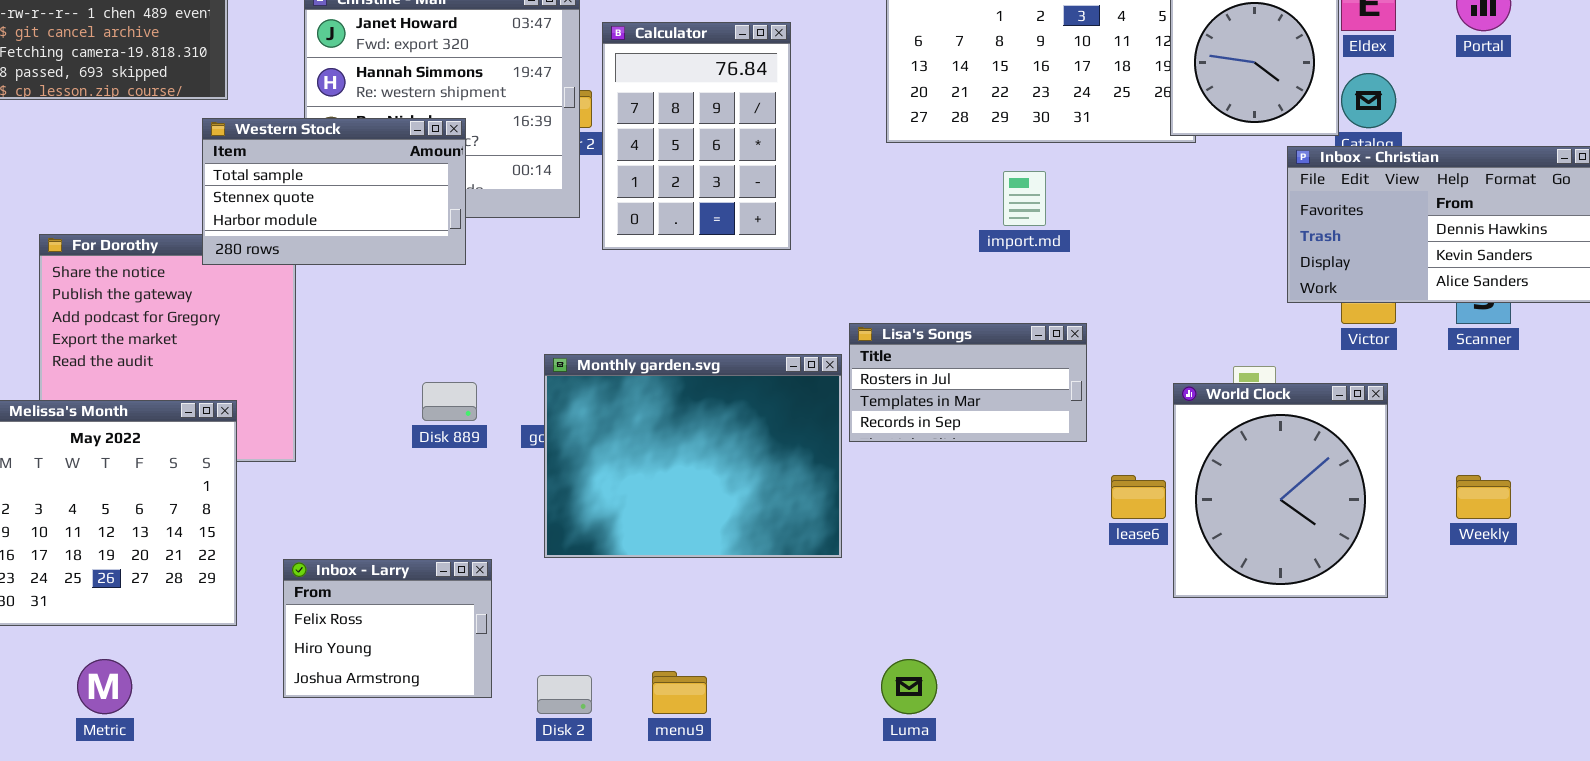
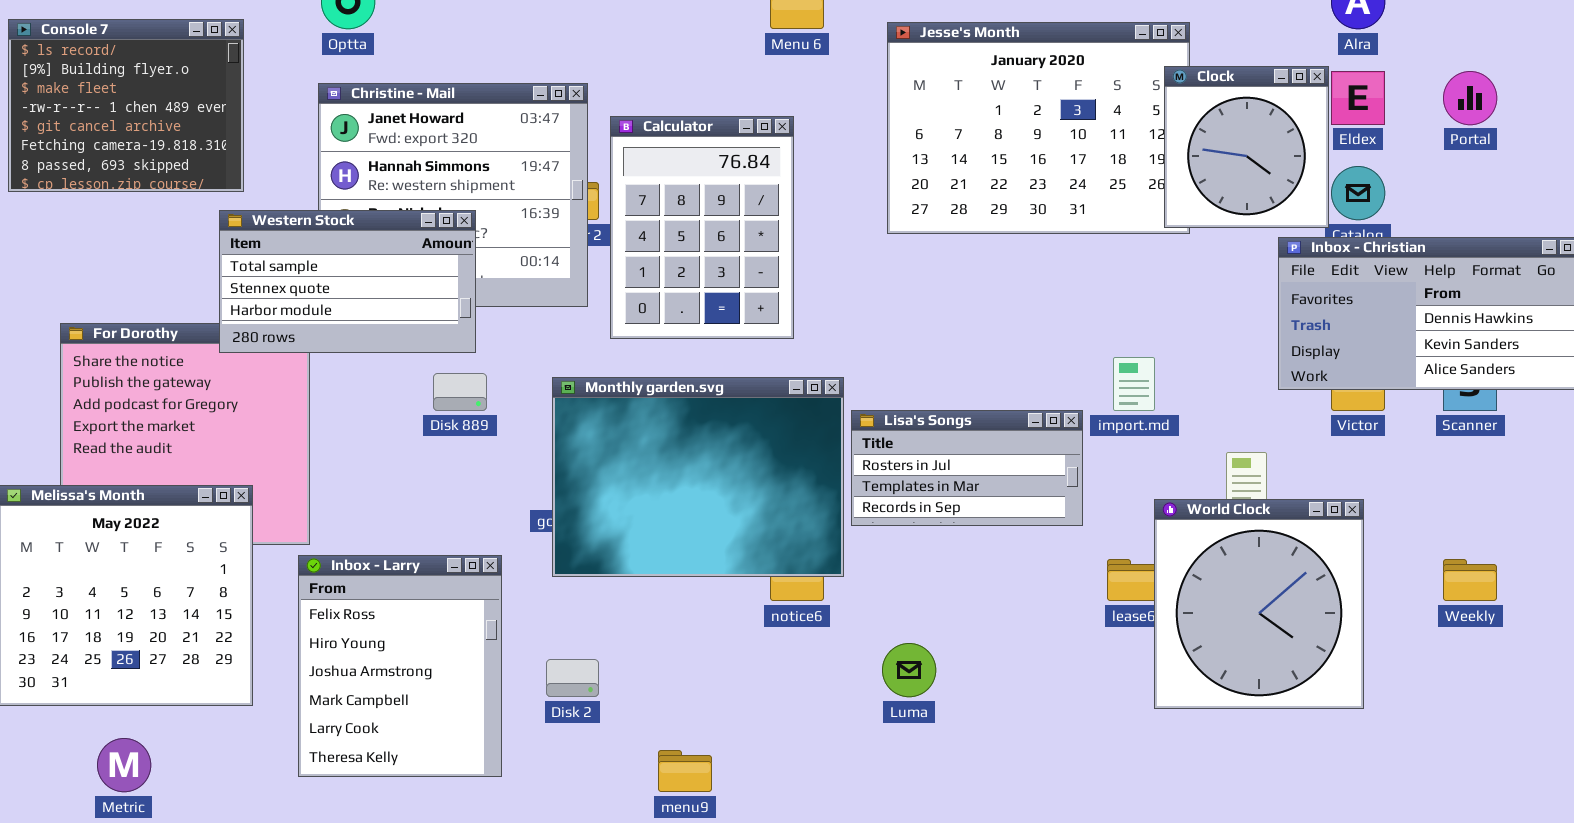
import.md: [1003,171,1046,226] -> [1113,357,1155,411], moved
Monthly garden.svg: [544,354,842,558] -> [552,377,844,577], moved
Disk 889: [422,382,477,421] -> [433,373,487,411], moved
World Clock: [1173,383,1388,598] -> [1154,499,1364,709], moved
Inbox - Larry: [283,559,492,698] -> [298,555,502,777], resized
Luma: [881,659,937,714] -> [882,643,936,697], moved
Disk 2: [537,675,592,714] -> [546,659,599,697], moved

